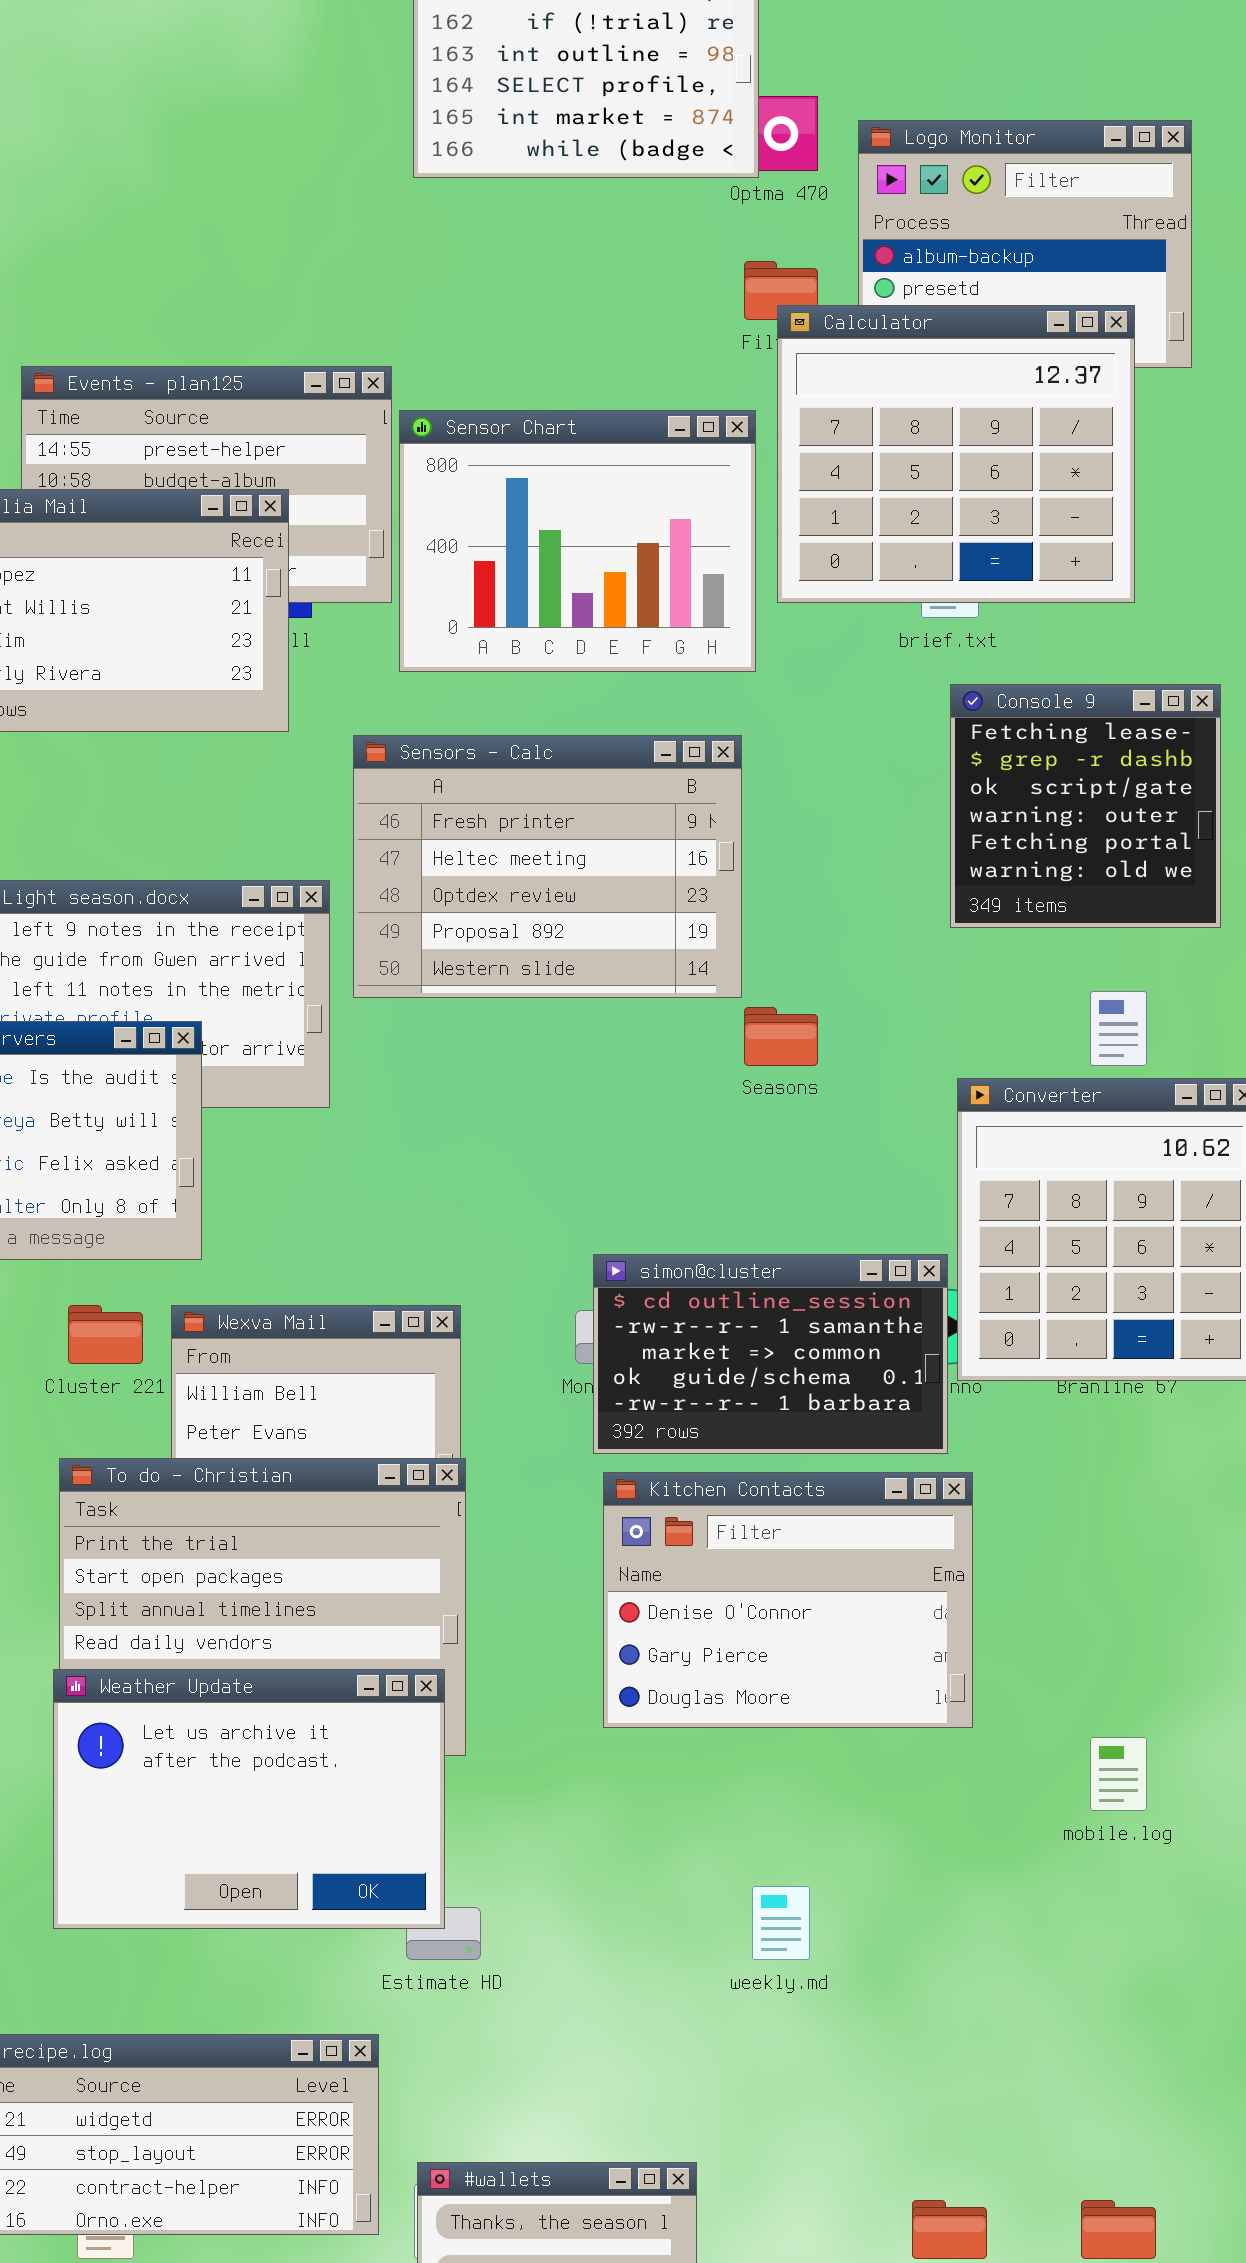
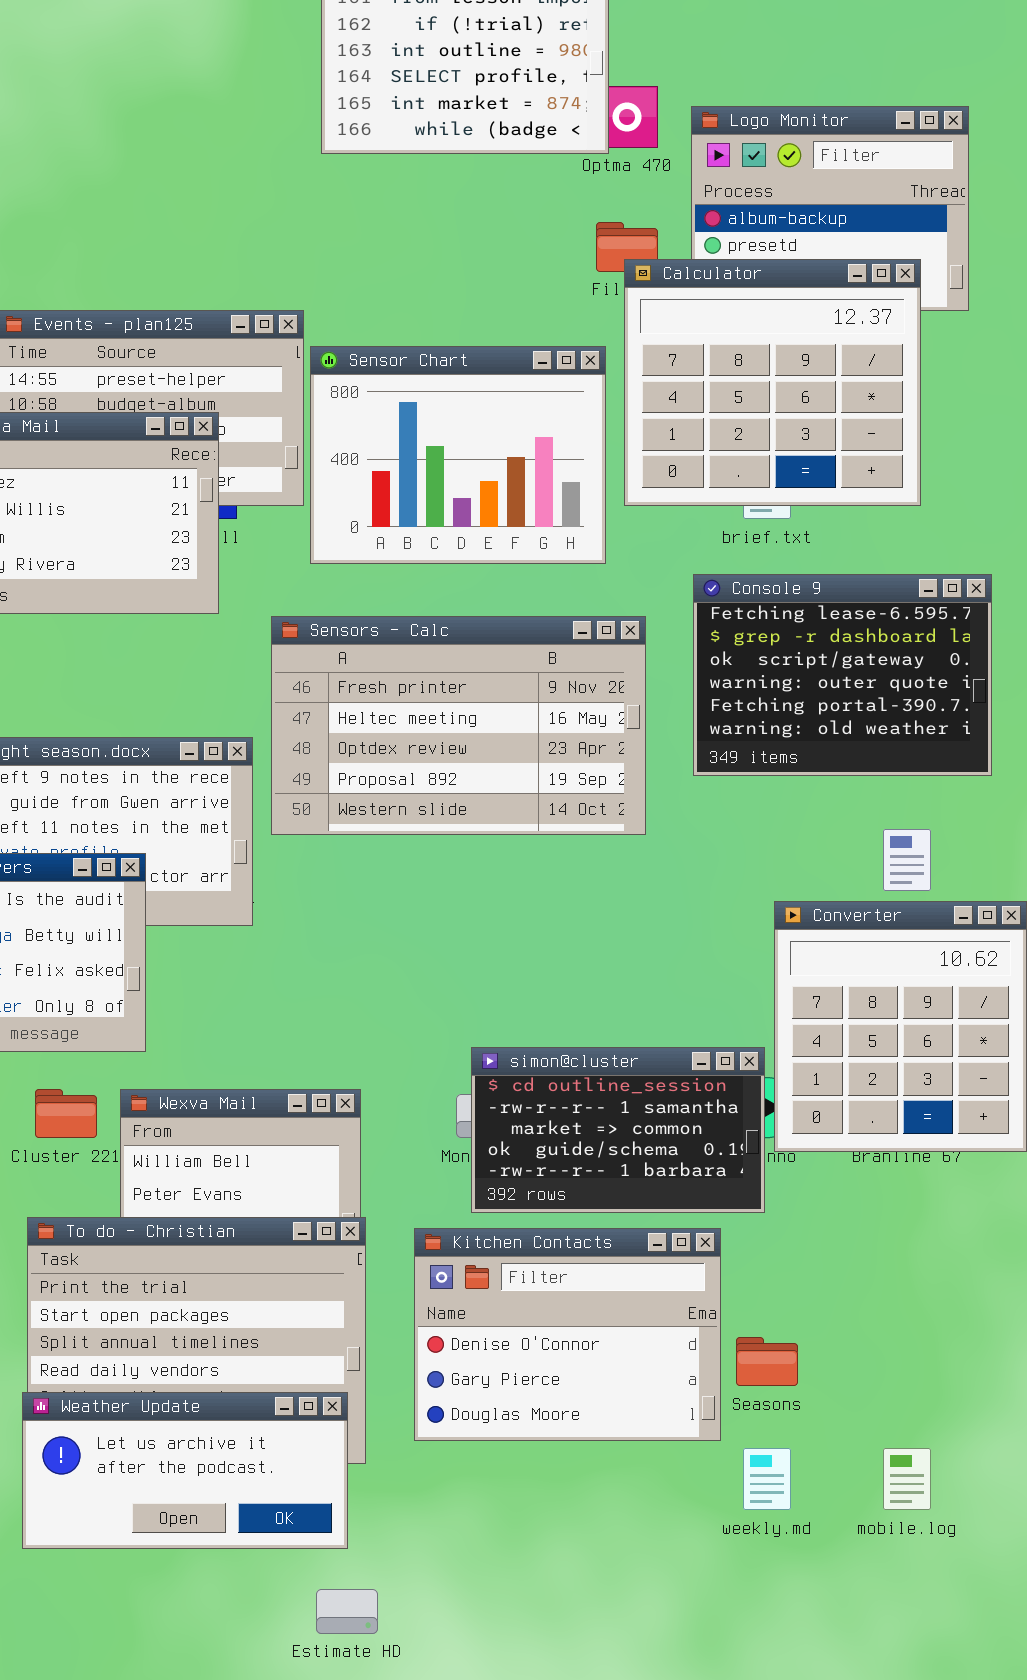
Console 9: [950,684,1221,928] -> [693,574,992,776], resized
Sensors - Calc: [353,735,742,998] -> [271,616,646,835], resized
Seasons: [744,1007,818,1066] -> [736,1337,798,1386], moved
Kitchen Contacts: [603,1472,973,1728] -> [414,1228,721,1441], moved
Weather Update: [53,1669,445,1929] -> [22,1392,348,1549], resized
weekly.md: [752,1886,810,1960] -> [743,1448,791,1510], moved

